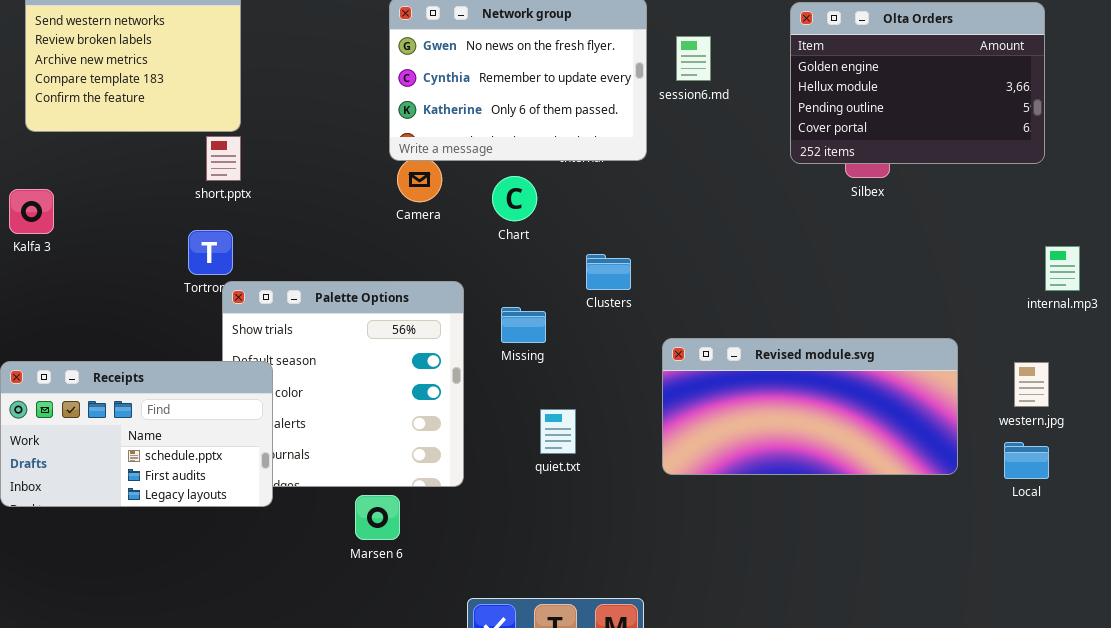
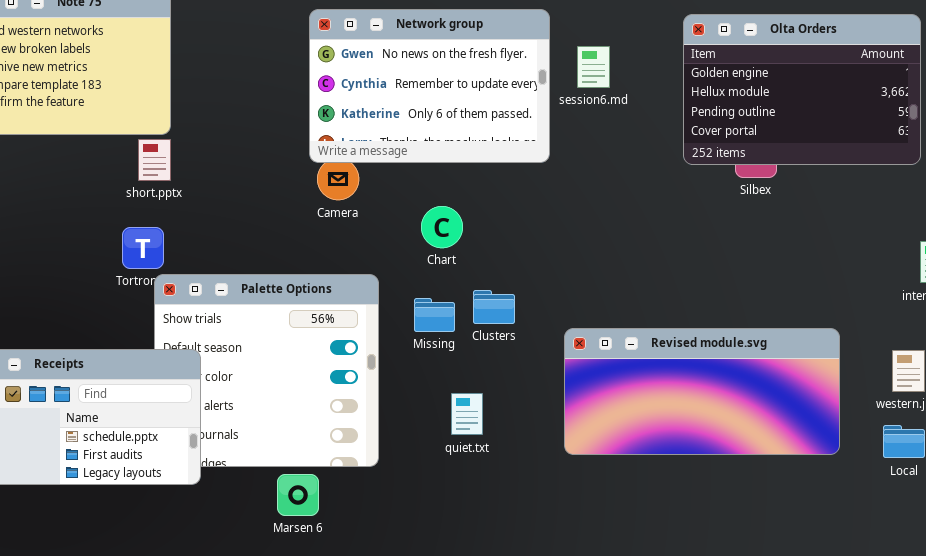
Chart: [492,176,537,221] -> [421,206,463,248], moved
Clusters: [586,254,631,290] -> [473,290,515,324], moved

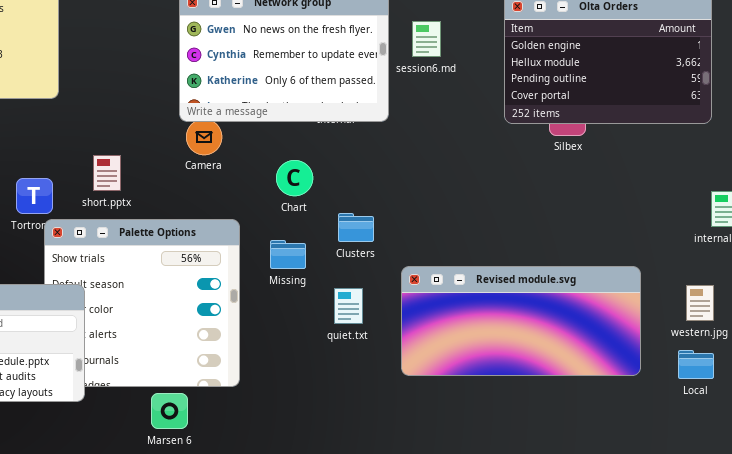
short.pptx: [138,139,171,181] -> [93,155,121,191], moved
Clusters: [473,290,515,324] -> [338,213,374,242], moved
quiet.txt: [451,393,483,435] -> [334,288,363,324], moved

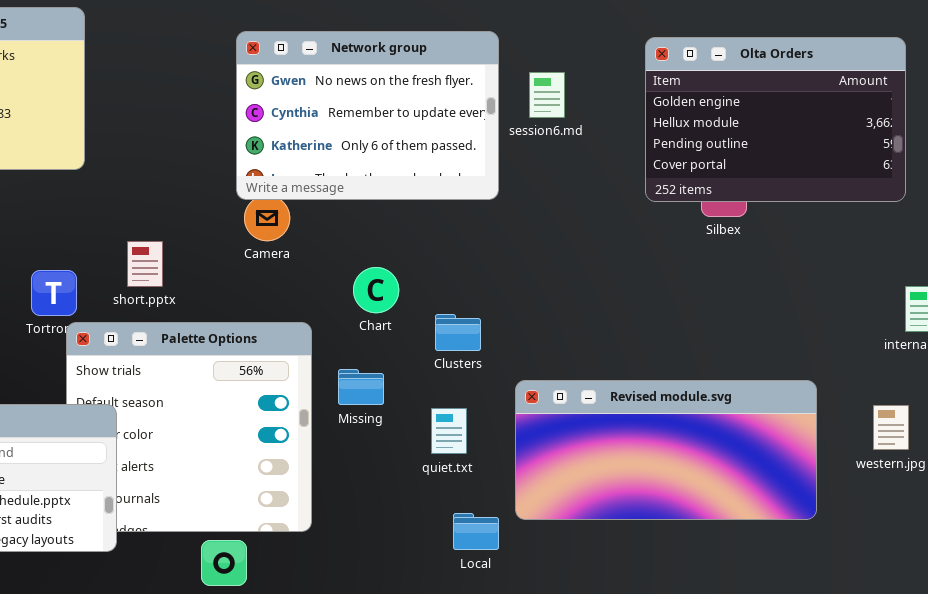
Chart: [276,160,313,196] -> [353,267,399,313], moved
Missing: [270,240,306,269] -> [338,369,384,405], moved
Local: [678,350,714,379] -> [453,513,499,550], moved

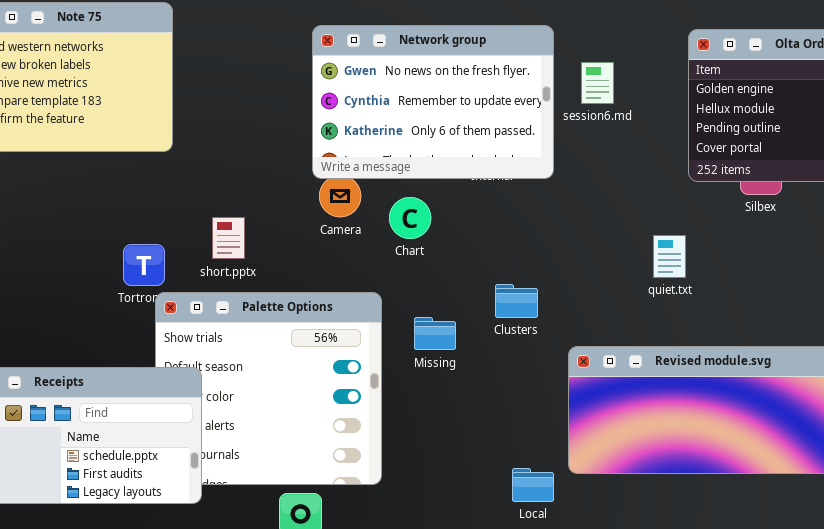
Chart: [353,267,399,313] -> [389,197,431,239], moved
Missing: [338,369,384,405] -> [414,317,456,350], moved
quiet.txt: [431,408,467,454] -> [653,235,686,278], moved

